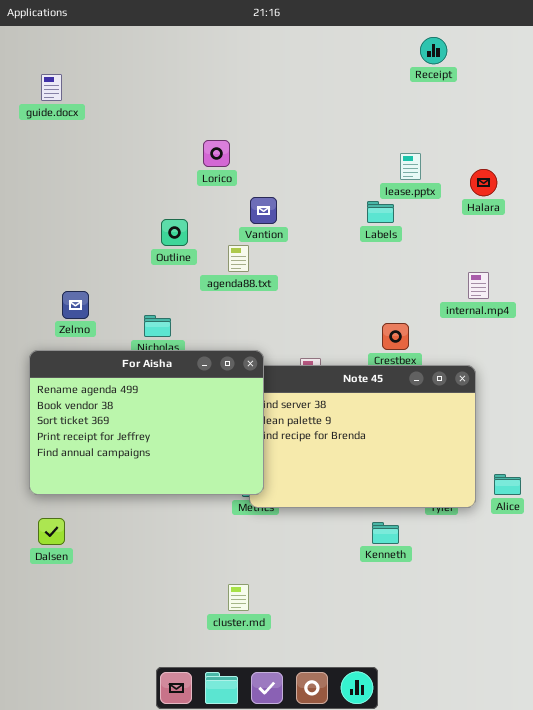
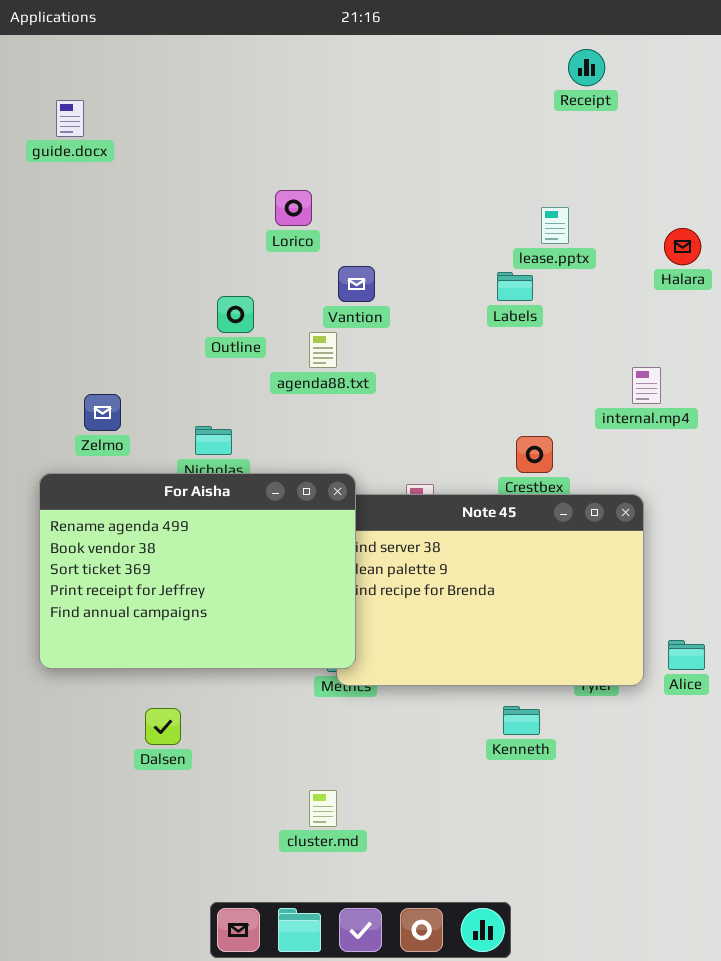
Halara: [470,169,497,196] -> [664,228,701,265], moved
Dalsen: [38,518,65,545] -> [145,708,181,745], moved

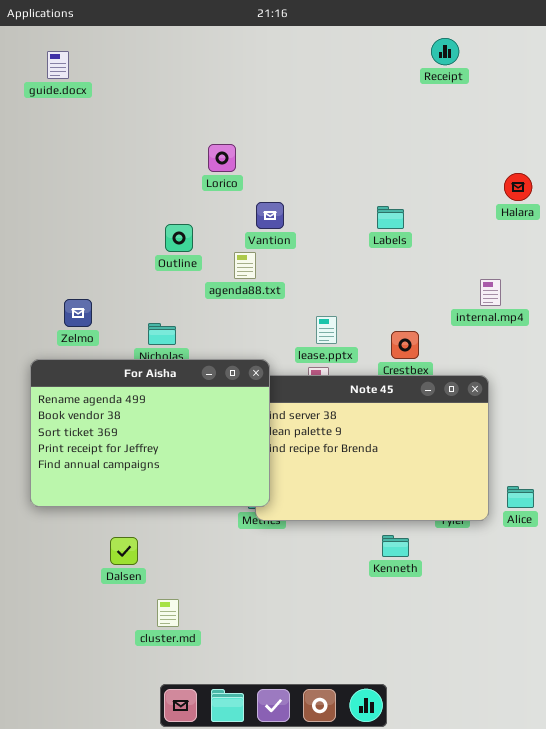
guide.docx: [56,100,84,137] -> [47,51,69,79], moved
lease.pptx: [541,207,569,244] -> [316,316,337,344], moved
cluster.md: [309,790,337,827] -> [157,599,179,627], moved

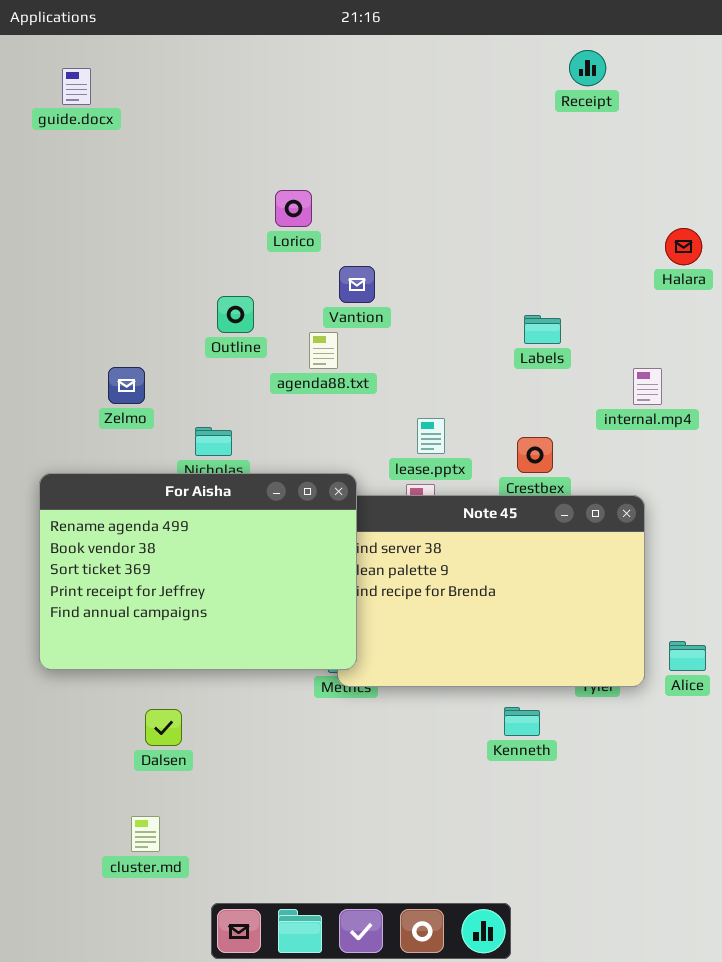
Labels: [377,206,404,229] -> [524,315,561,344], moved
Zelmo: [64,299,92,327] -> [108,367,145,404], moved
cluster.md: [157,599,179,627] -> [131,816,160,852], moved

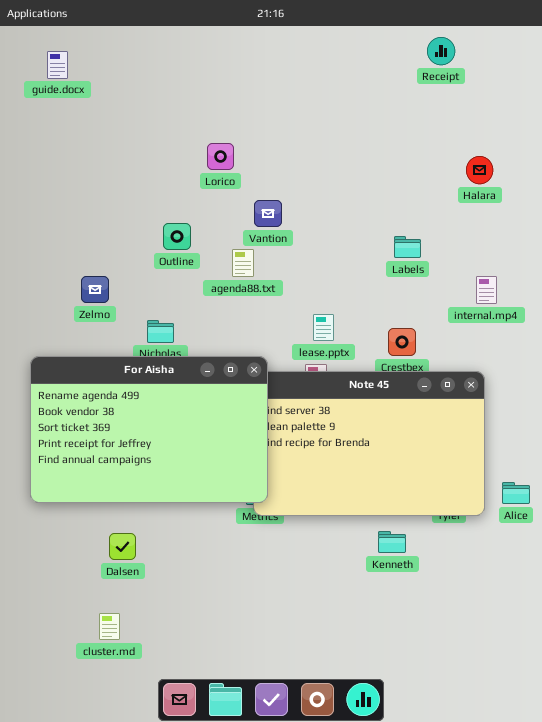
Halara: [665,228,702,265] -> [466,156,493,184], moved

